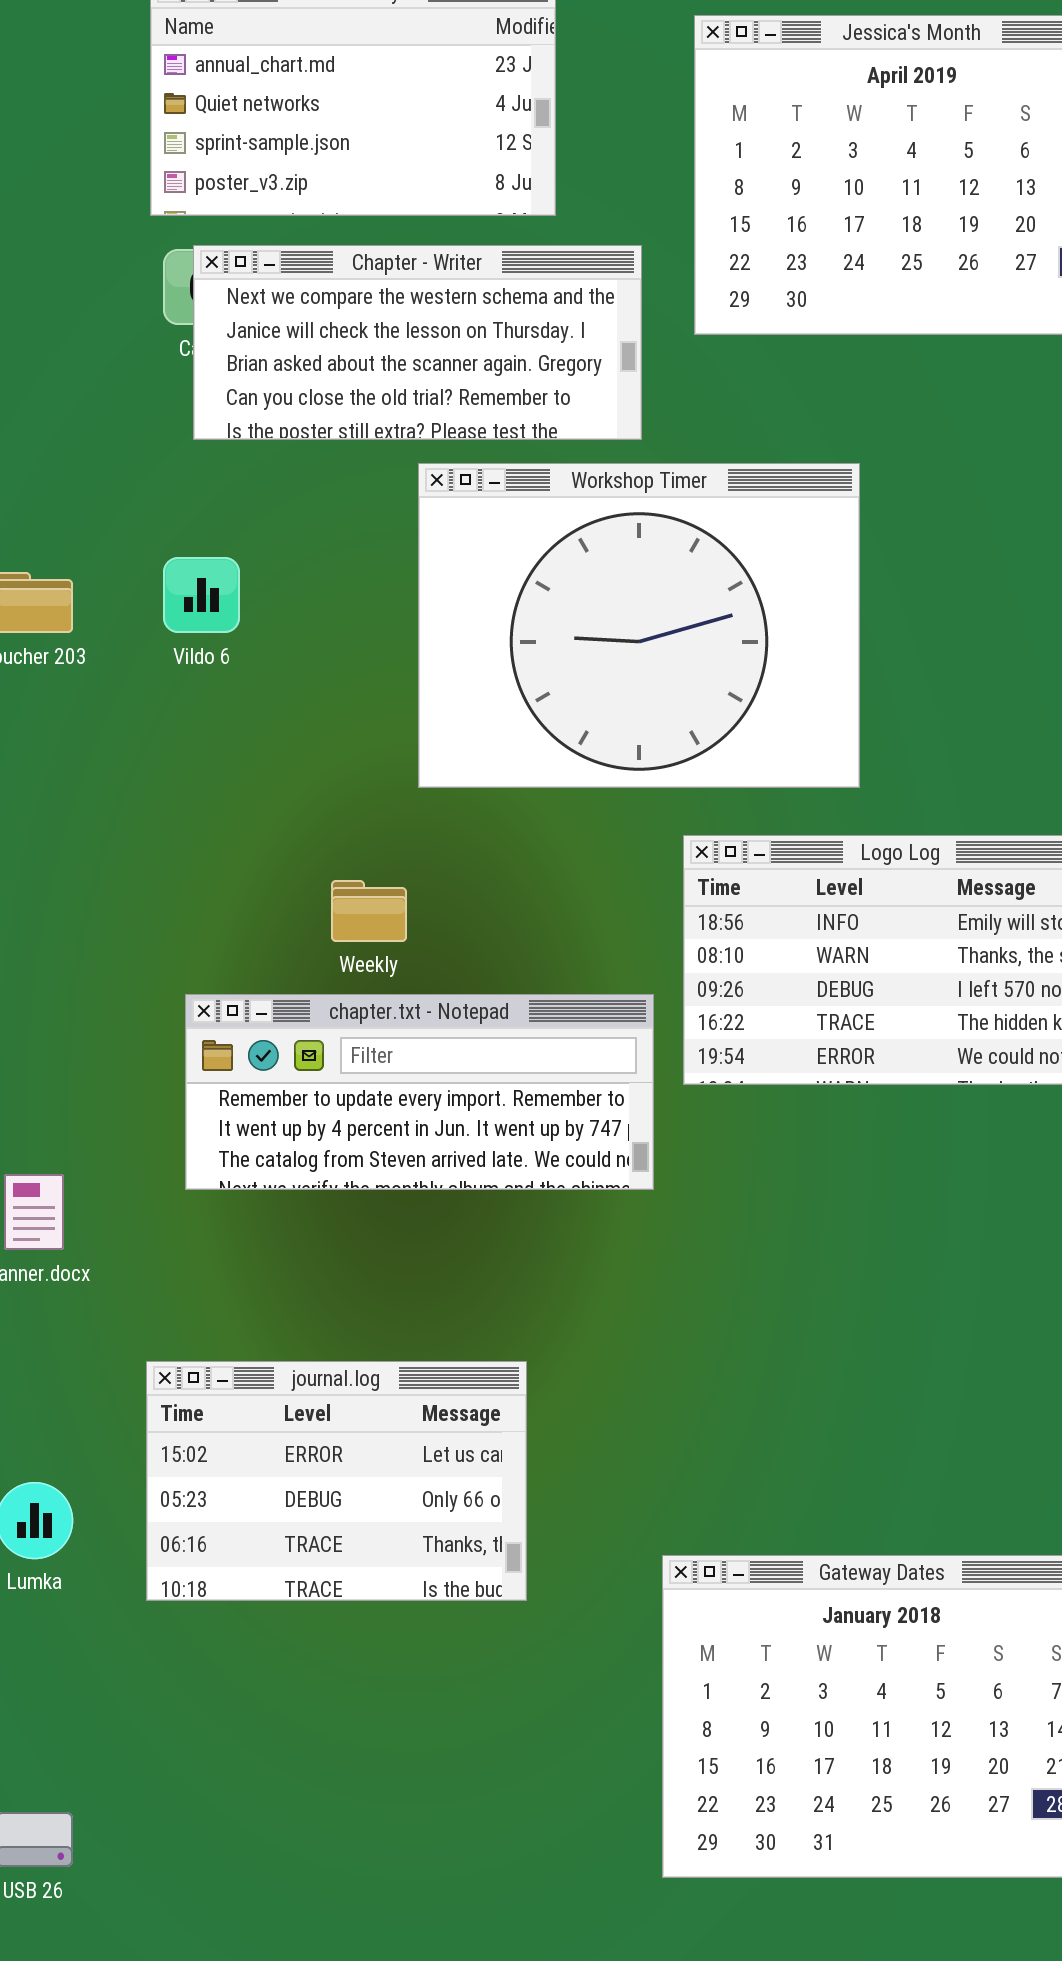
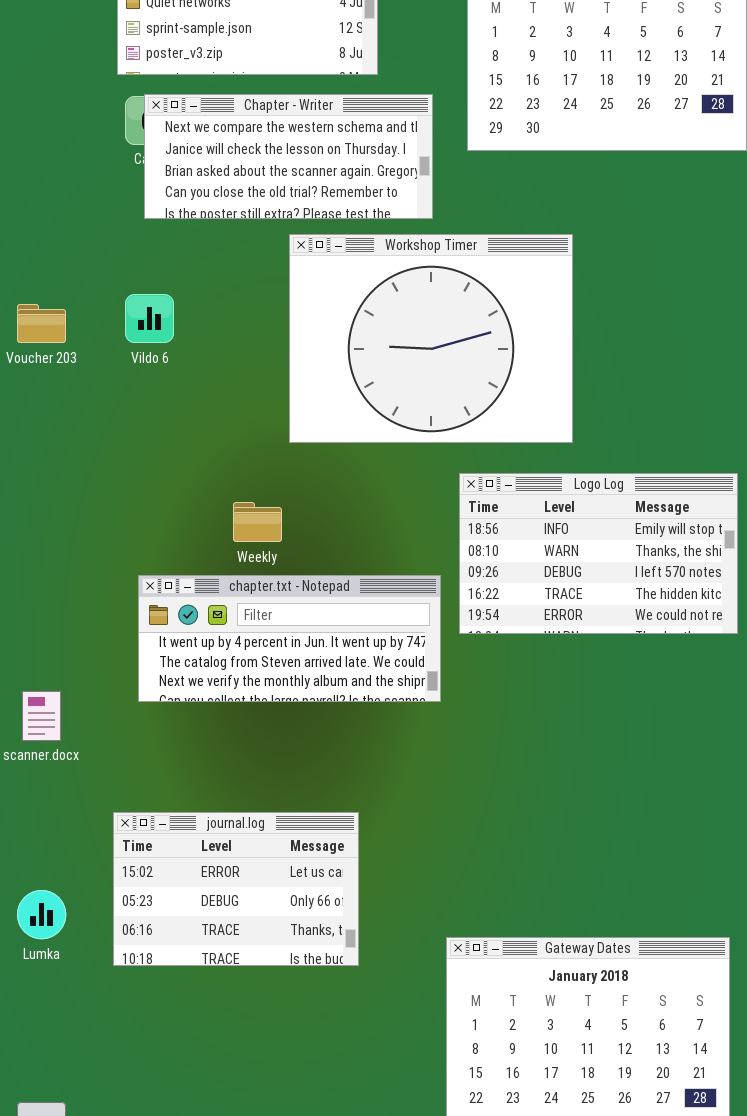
chapter.txt - Notepad: [185,994,654,1190] -> [138,575,441,702], scrolled down 1 row

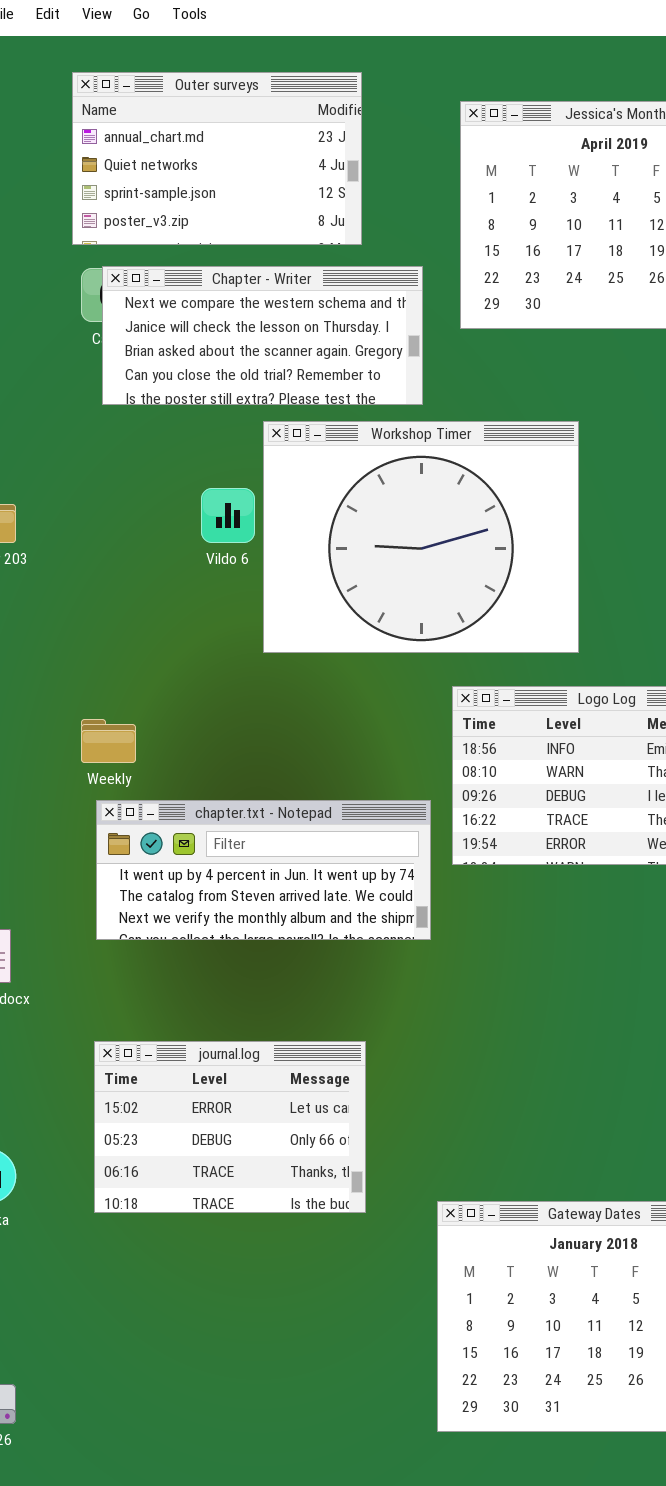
Vildo 6: [125,294,174,343] -> [201,488,255,543], moved
Weekly: [233,502,282,542] -> [81,719,136,763], moved
journal.log: [113,812,359,966] -> [94,1041,366,1213], moved

